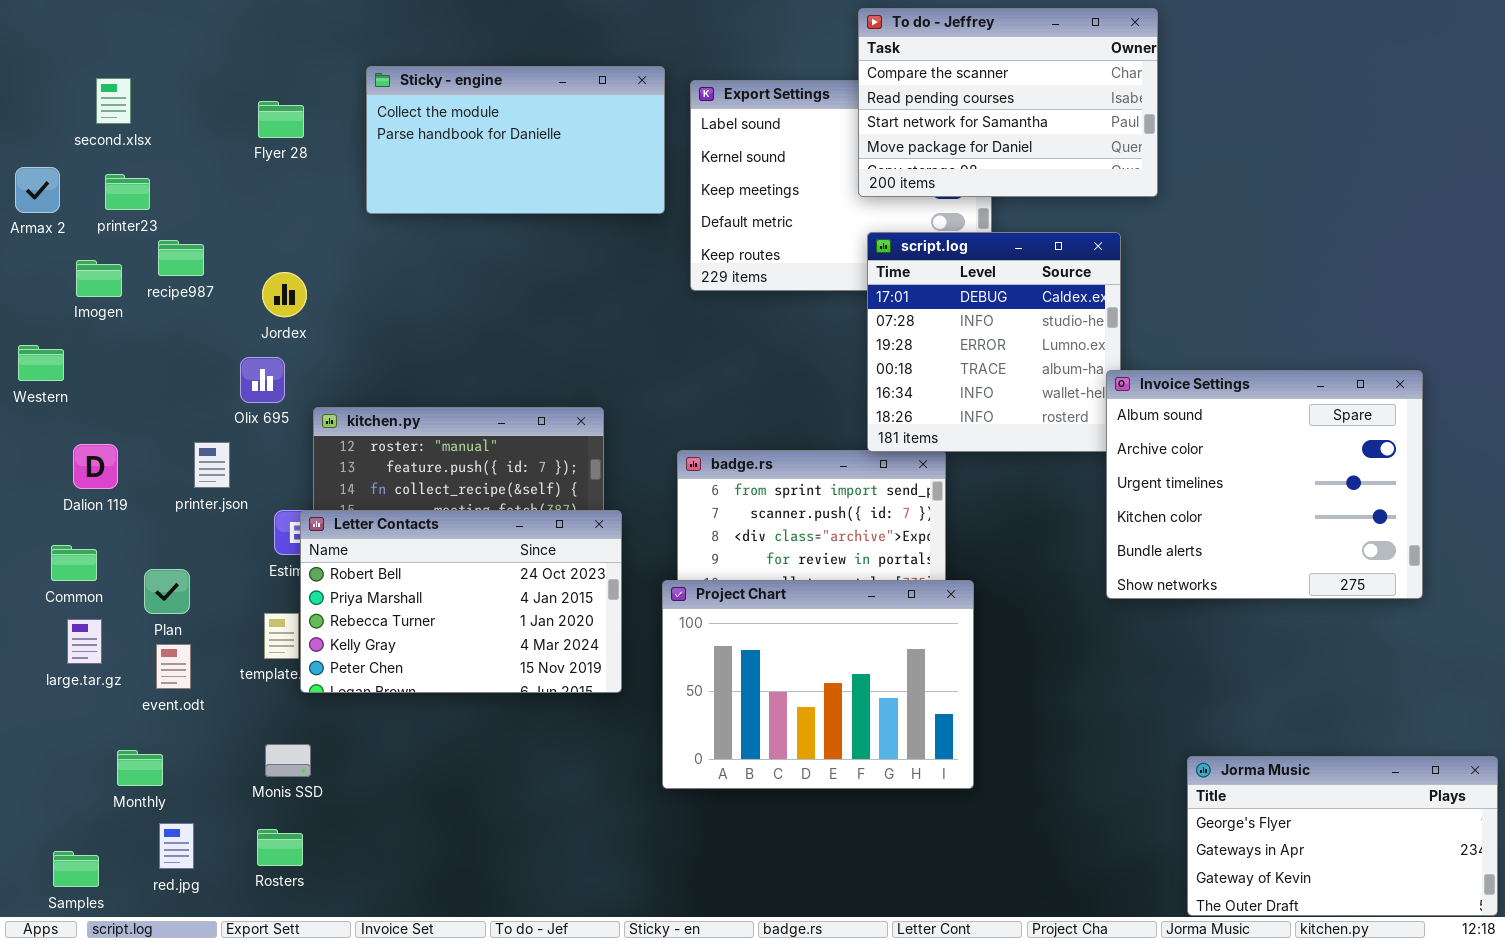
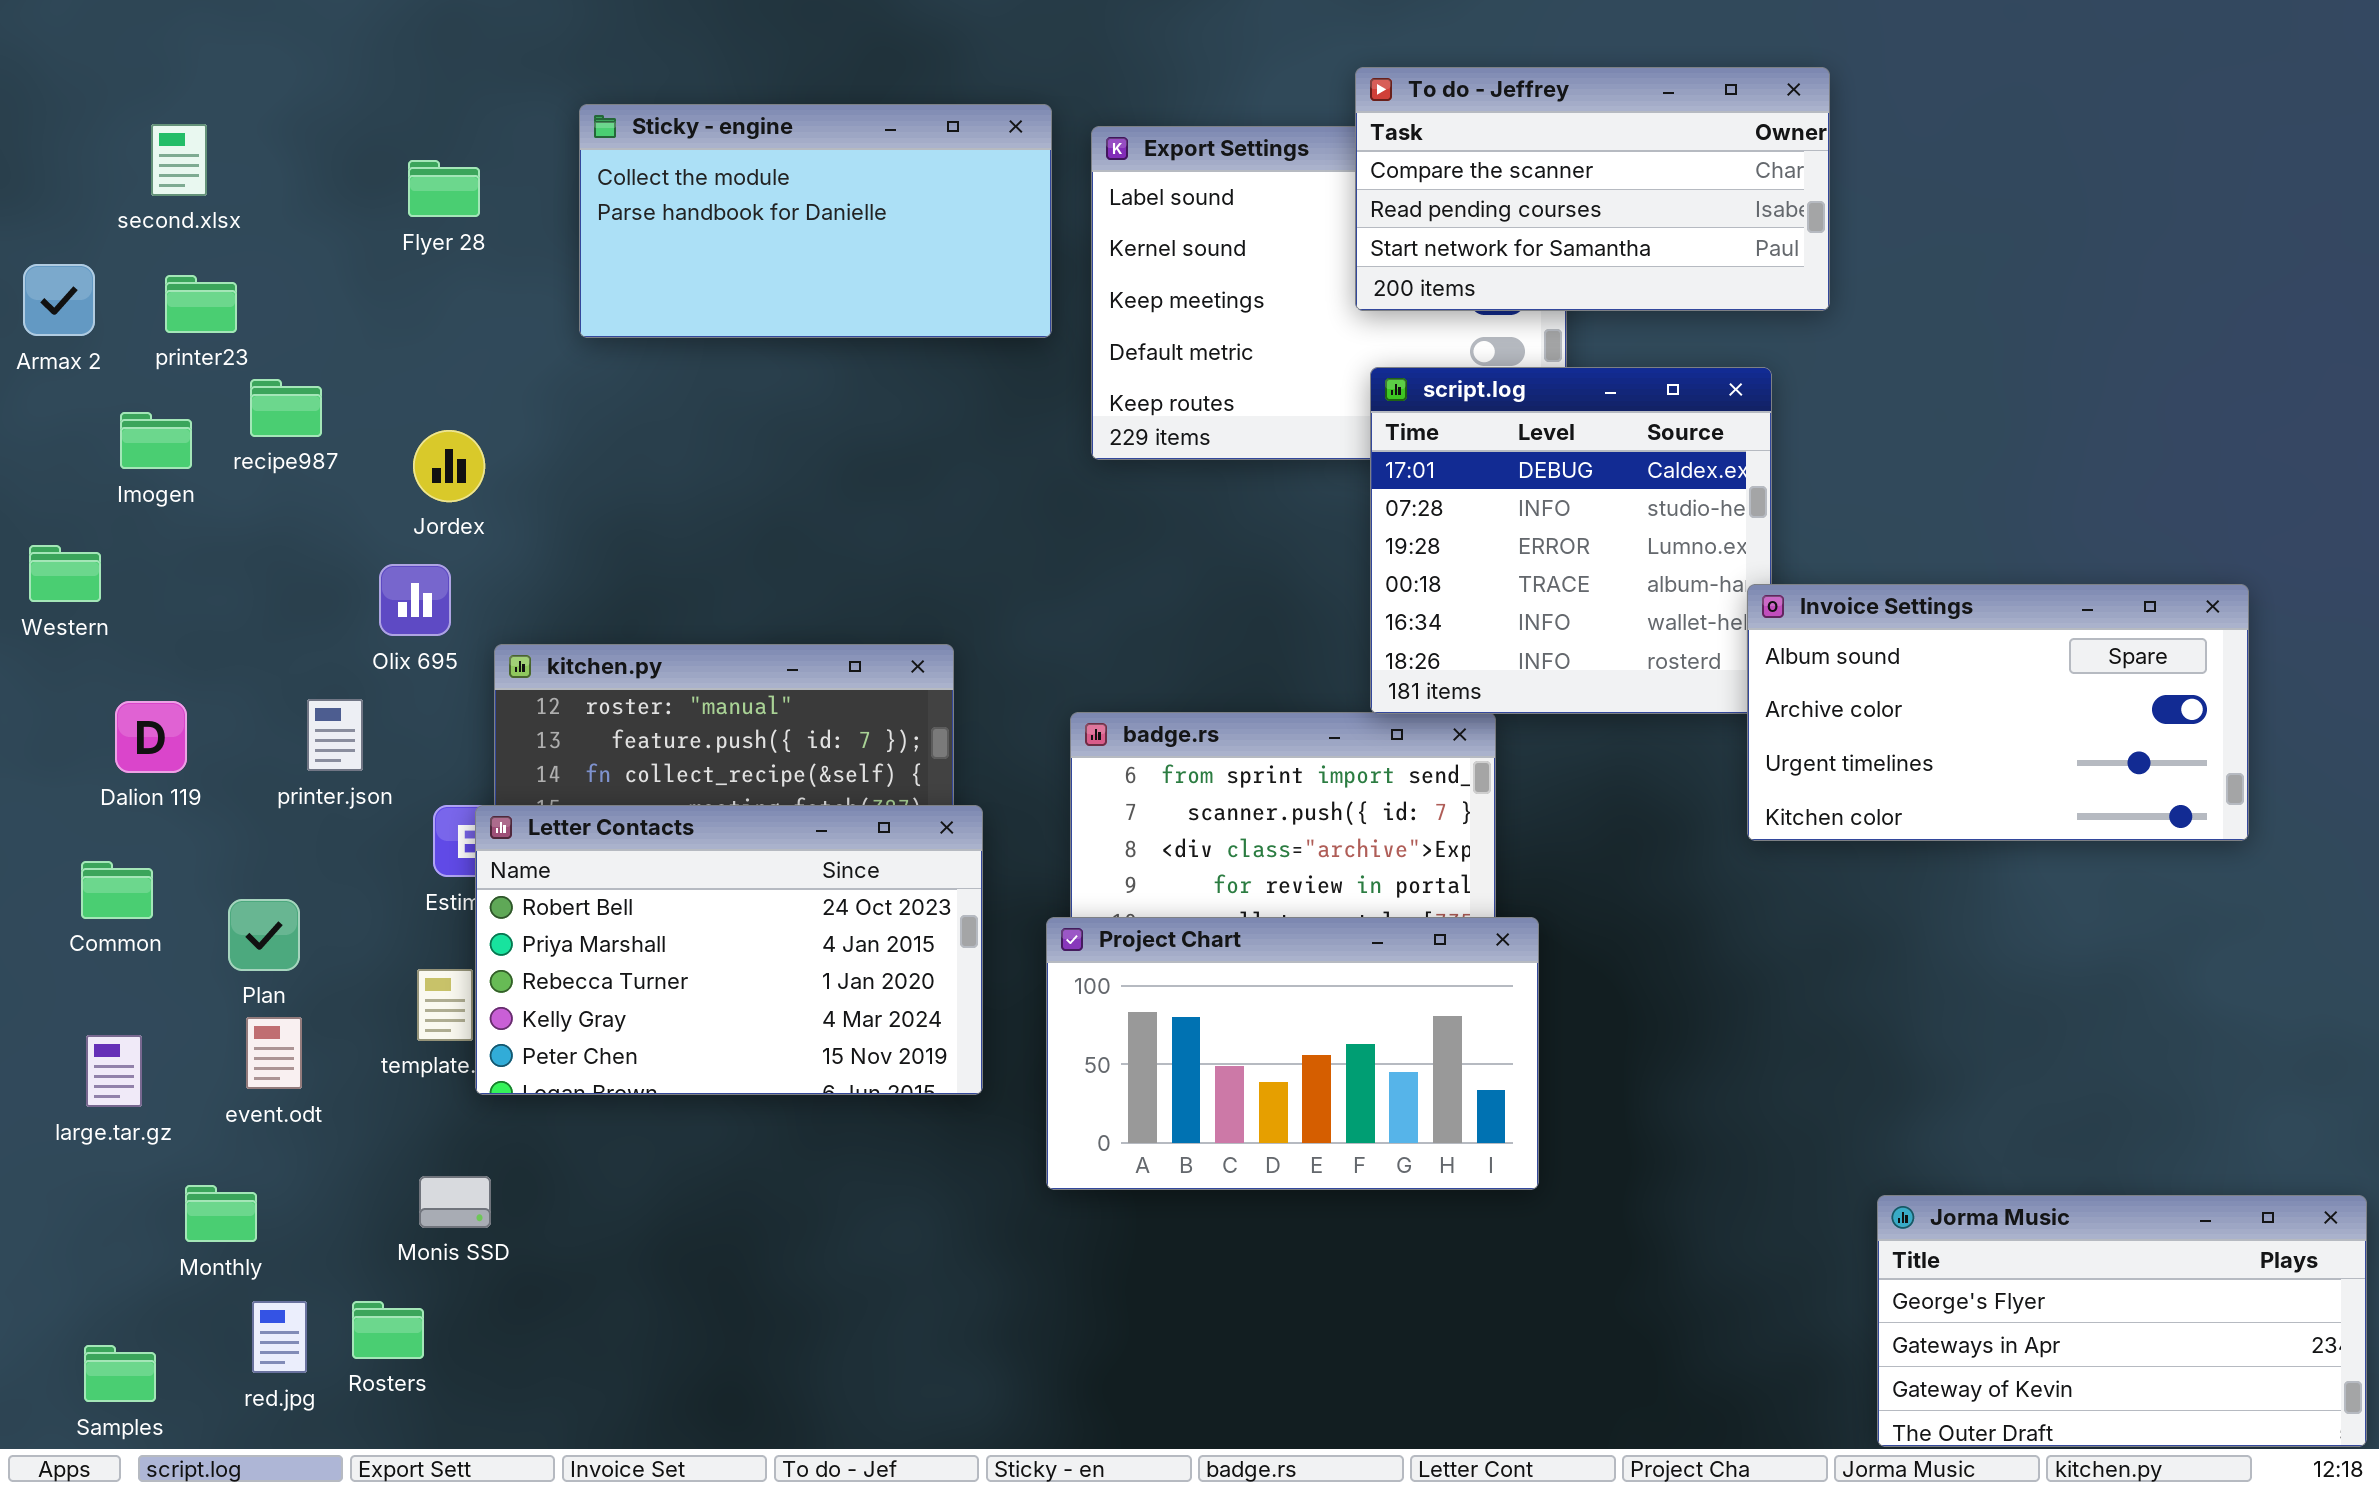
To do - Jeffrey: [858,8,1158,197] -> [1355,67,1830,311], resized
Invoice Settings: [1106,370,1423,599] -> [1747,584,2249,841], resized
Project Chart: [662,580,974,789] -> [1046,917,1539,1190], resized
large.tar.gz: [67,619,102,664] -> [86,1035,142,1107], moved
Rosters: [257,829,303,866] -> [352,1301,424,1359], moved

